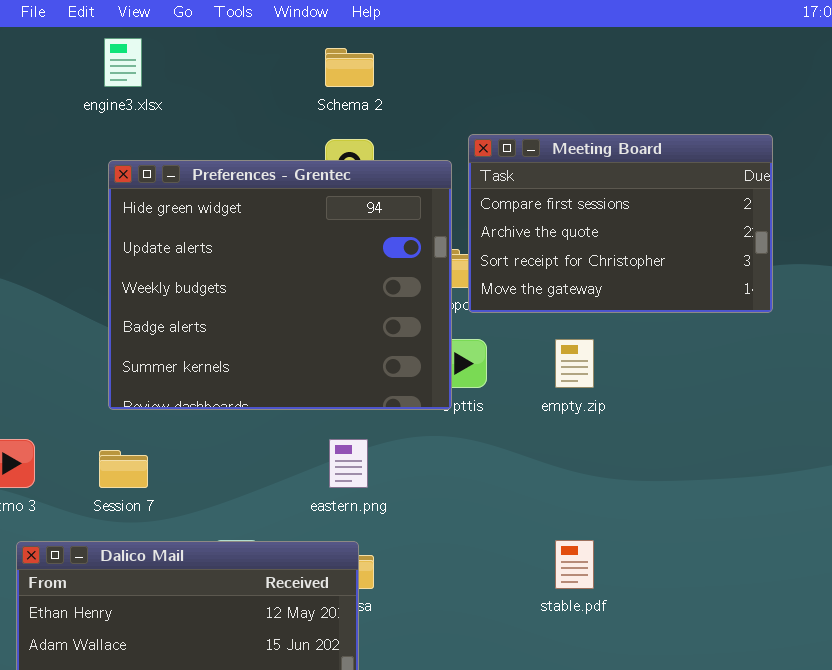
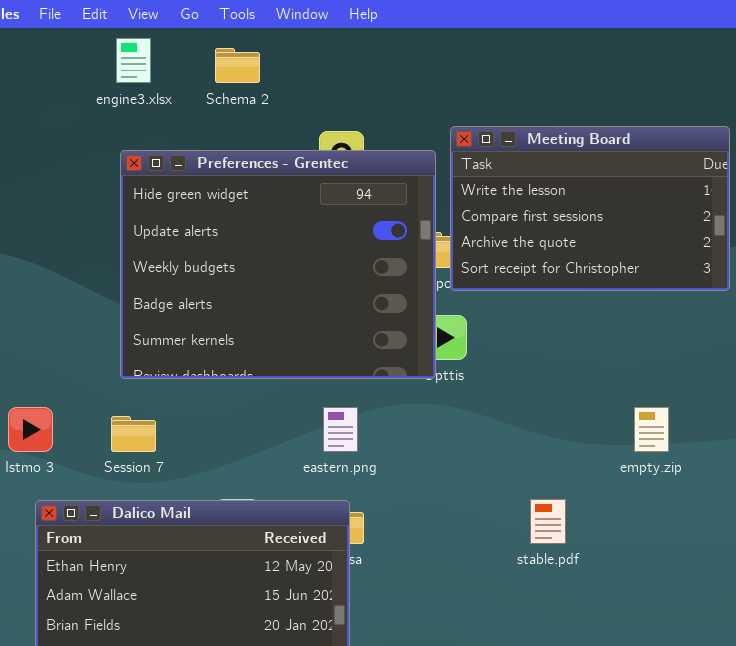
Schema 2: [325,48,374,87] -> [215,48,260,83], moved
Meeting Board: [468,134,773,313] -> [450,126,730,291], scrolled up 1 row
empty.zip: [555,339,594,388] -> [634,407,669,452], moved

